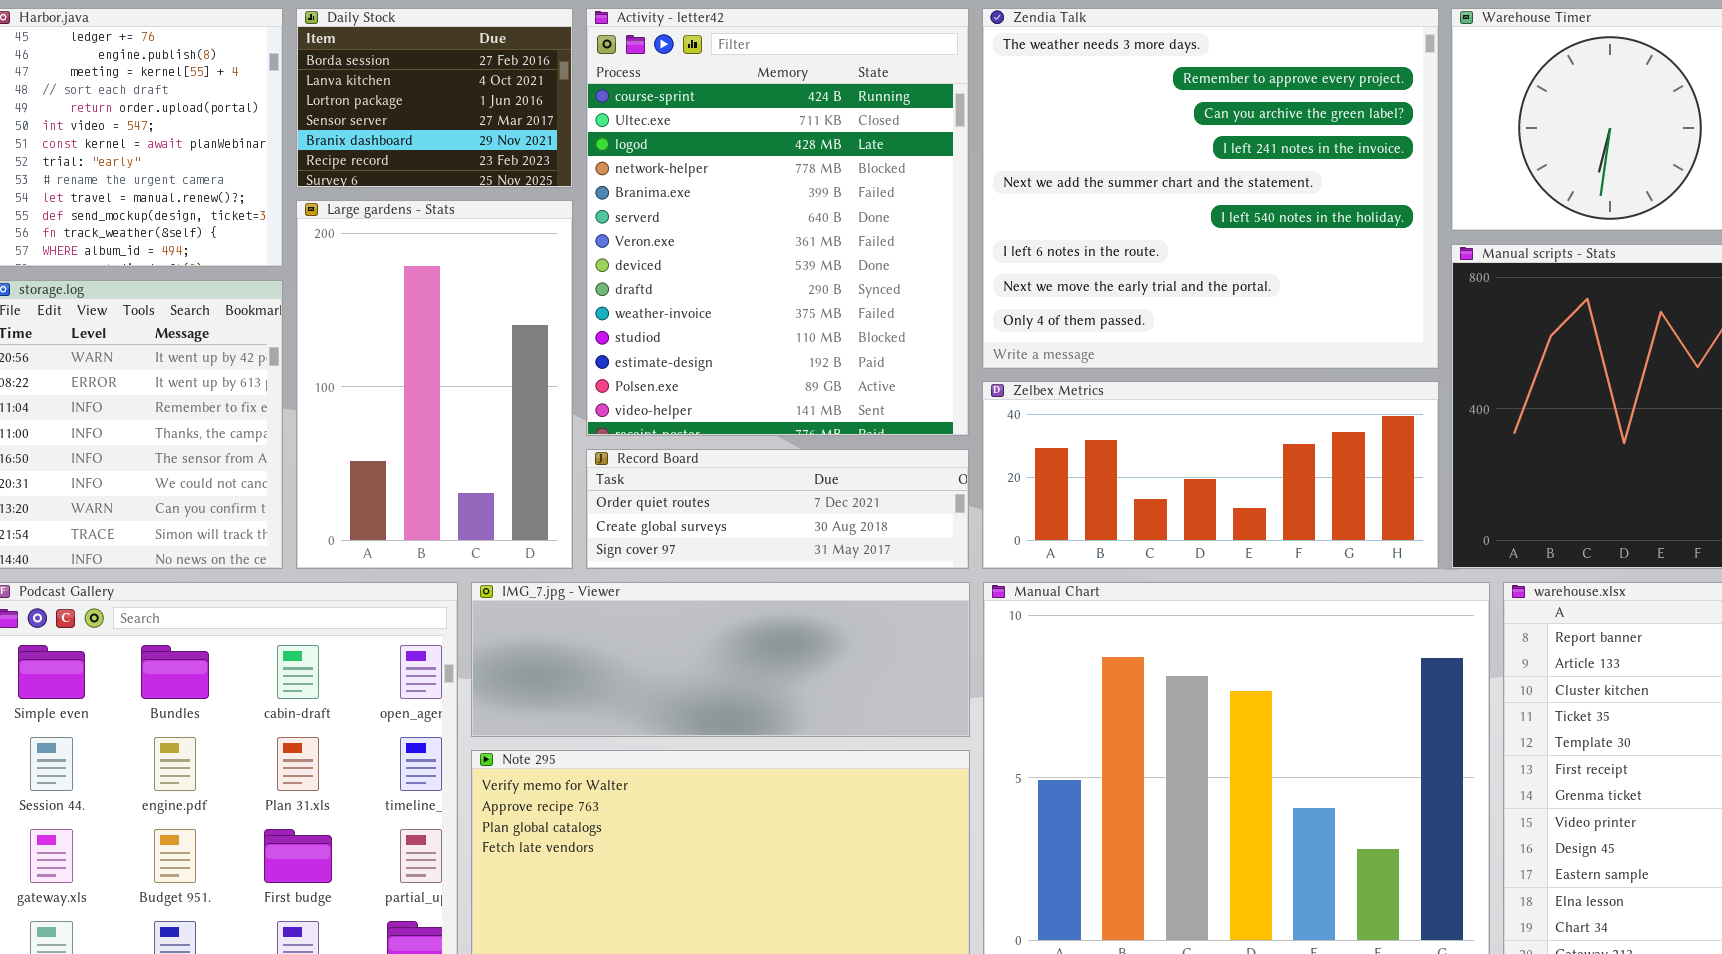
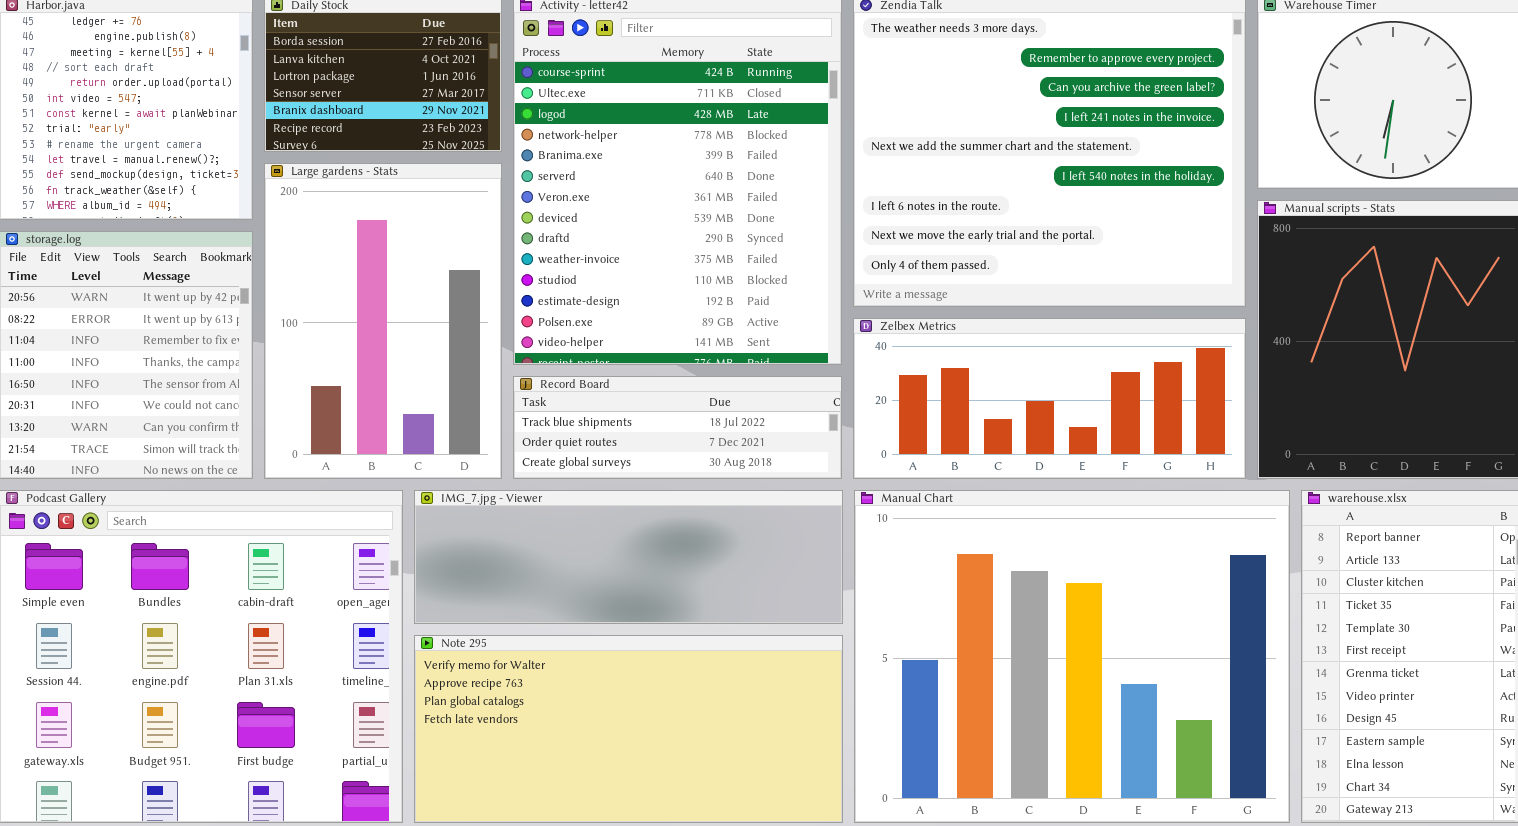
Record Board: [586,449,969,569] -> [513,376,842,479], scrolled up 1 row

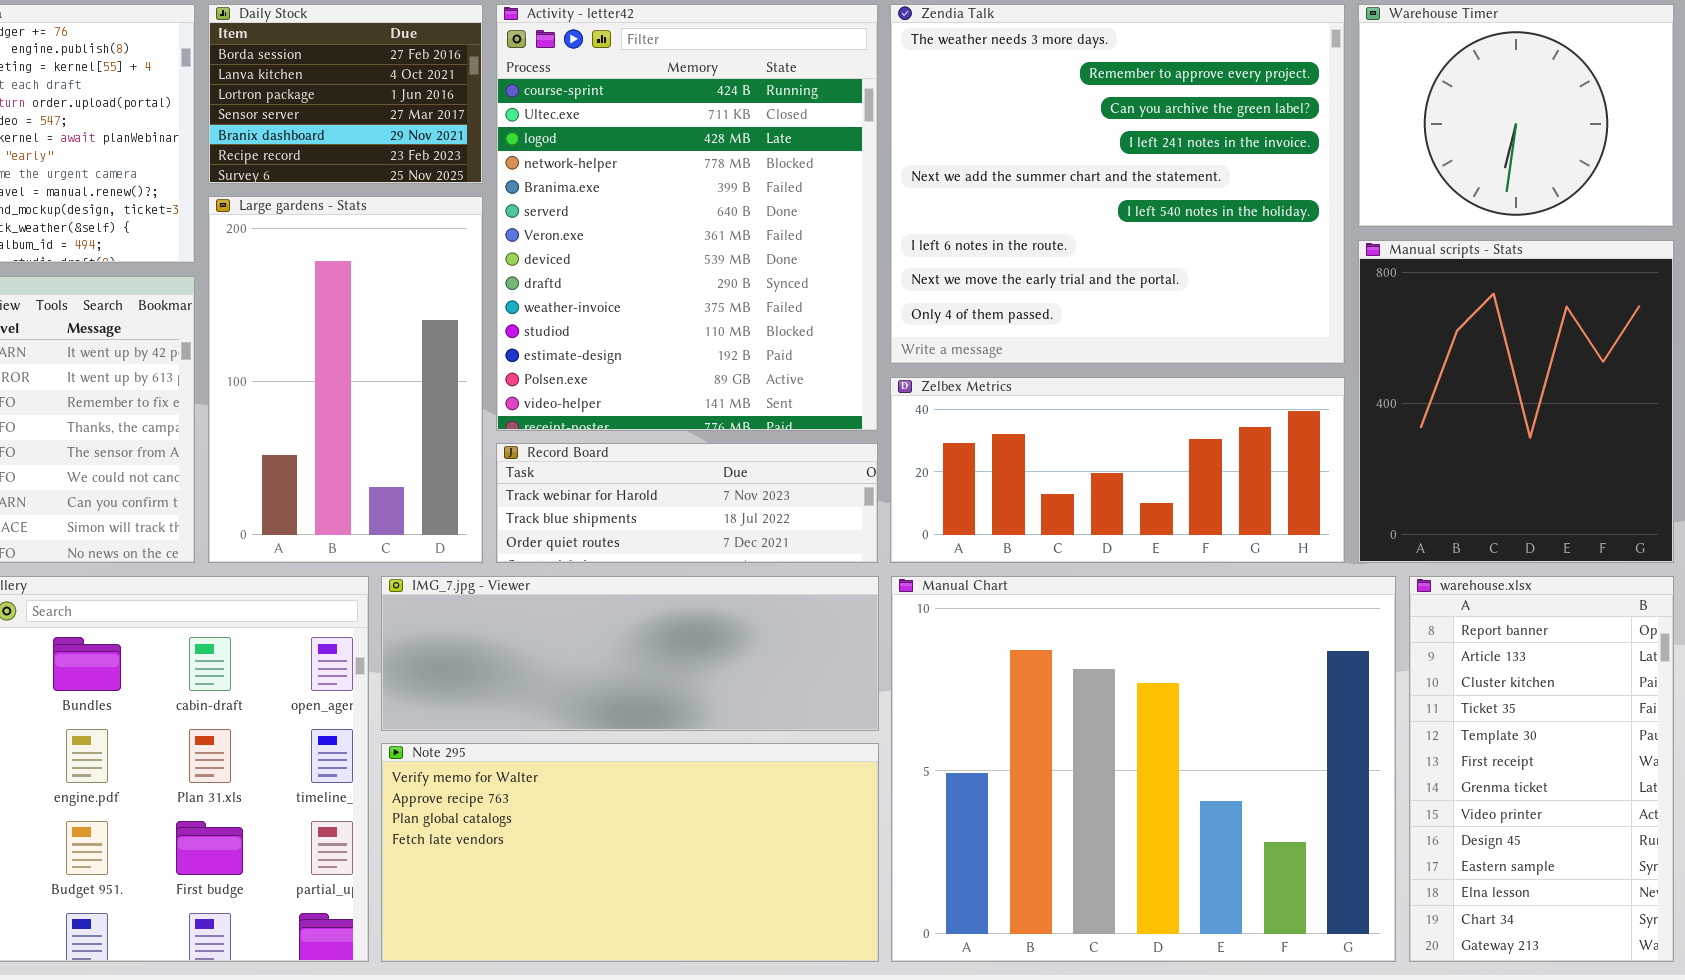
Record Board: [513,376,842,479] -> [496,443,878,563], scrolled up 1 row

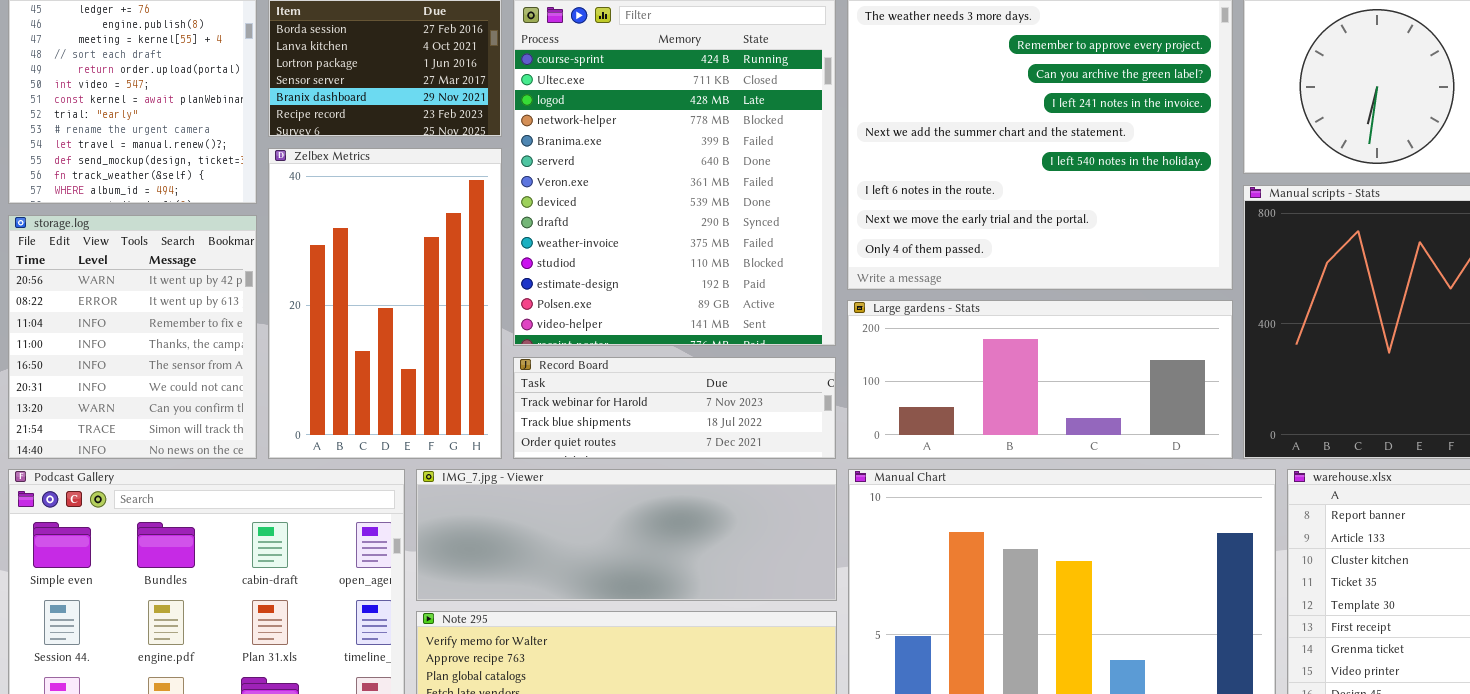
Large gardens - Stats: [208,196,483,563] -> [847,300,1233,459], moved, resized
Zelbex Metrics: [890,377,1345,563] -> [268,148,502,459], moved, resized

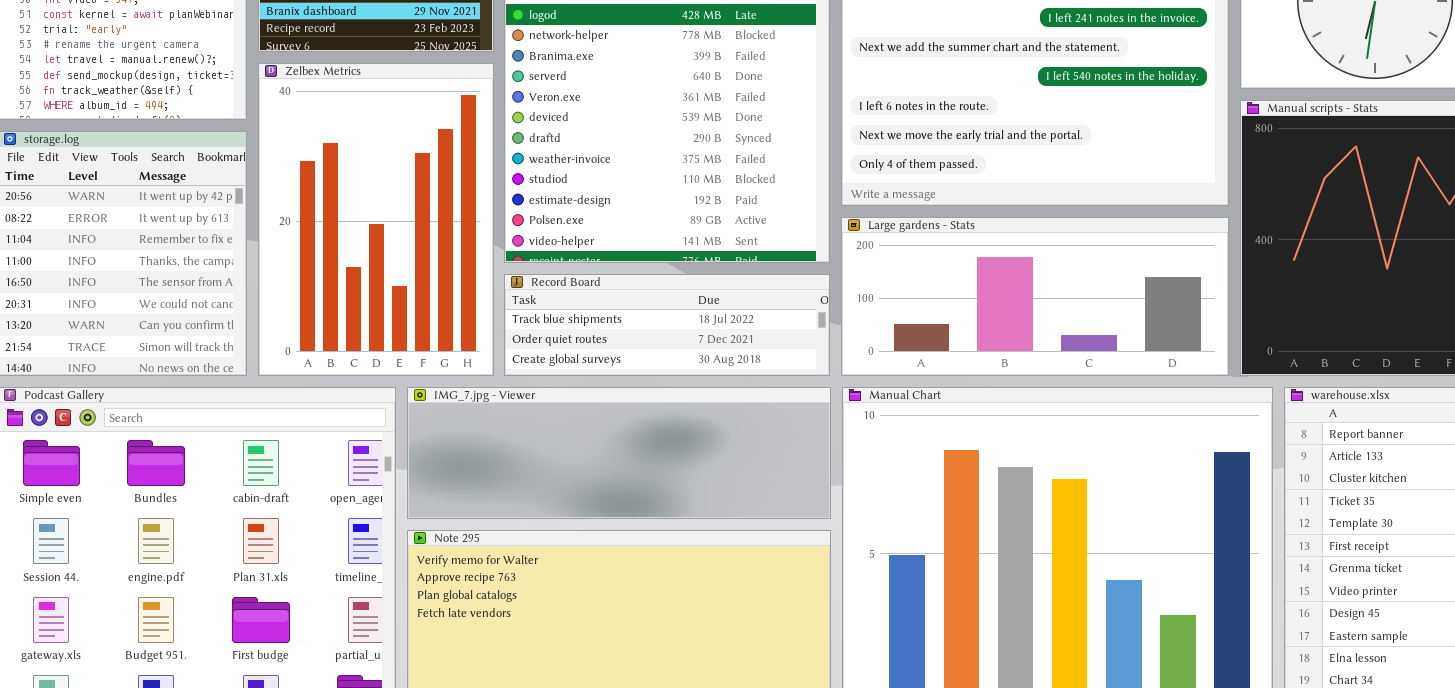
Record Board: [513,357,836,459] -> [504,274,830,376], scrolled down 1 row

